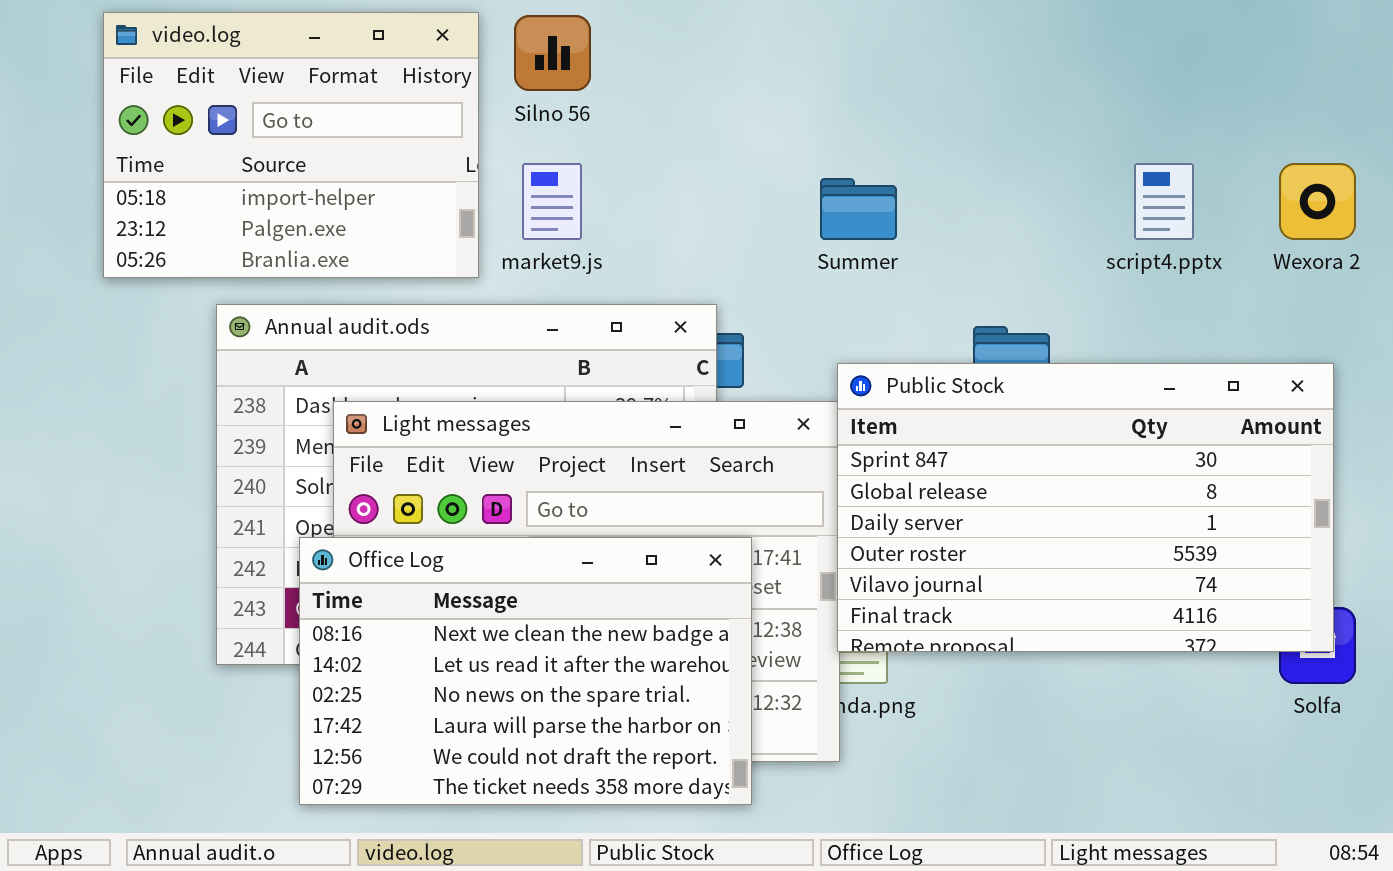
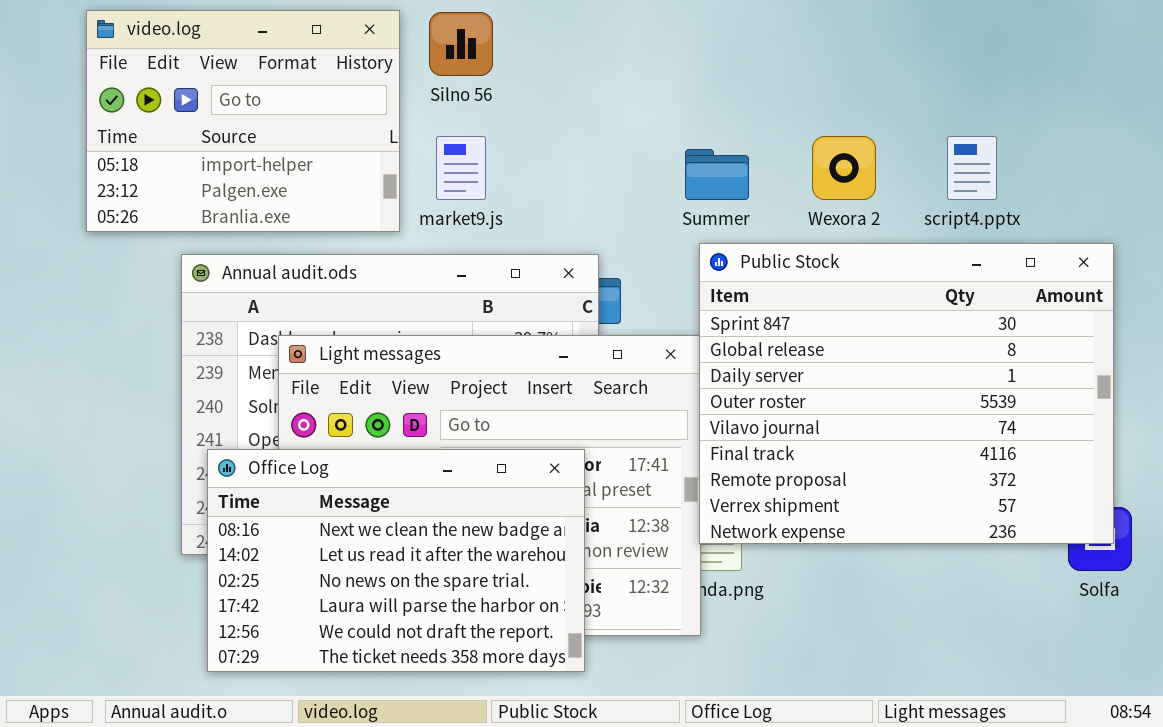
Wexora 2: [1279,163,1356,240] -> [812,136,876,200], moved
Public Stock: [837,363,1334,652] -> [699,243,1114,544], resized
Office Log: [299,537,752,805] -> [207,449,585,672], moved

